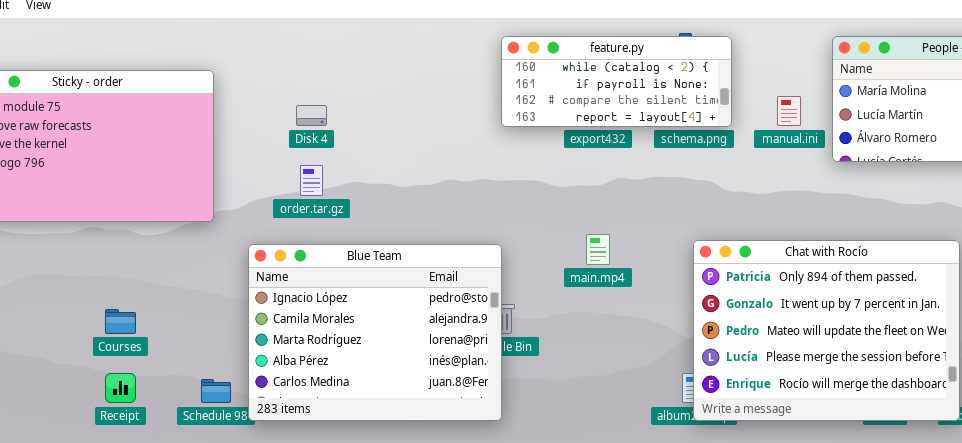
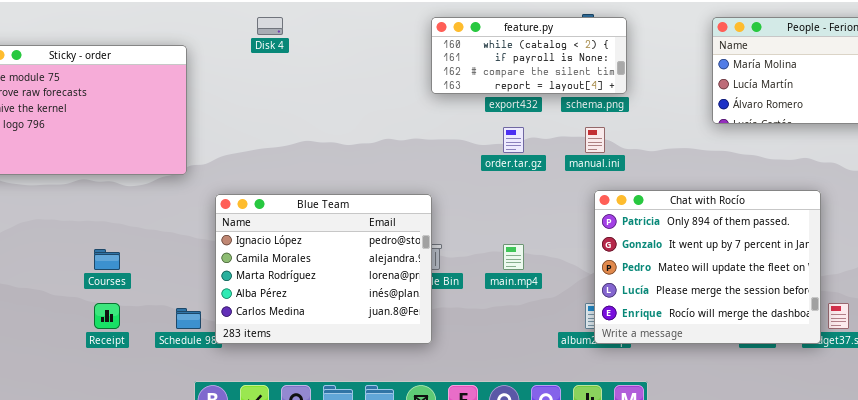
manual.ini: [777,96,801,126] -> [585,127,605,153], moved
Disk 4: [296,105,327,126] -> [257,17,283,35], moved
order.tar.gz: [300,165,323,196] -> [503,127,524,153], moved
main.mp4: [586,234,610,265] -> [503,244,524,270], moved

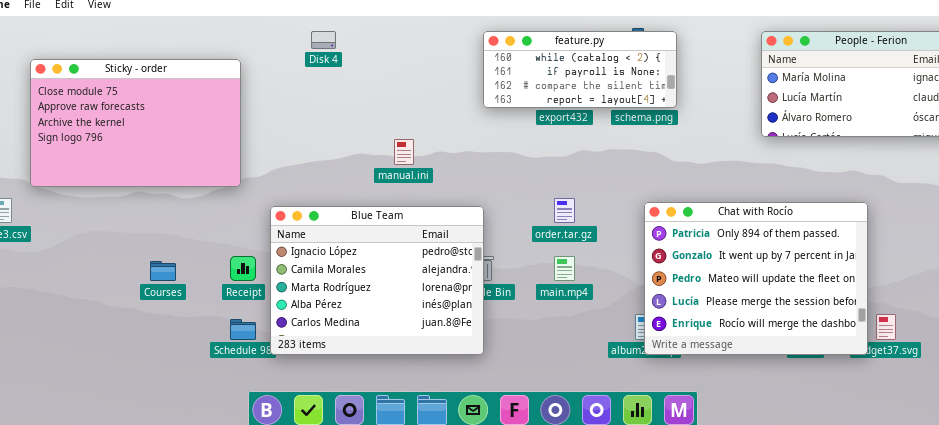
order.tar.gz: [503,127,524,153] -> [554,198,575,223], moved
manual.ini: [585,127,605,153] -> [394,139,414,165], moved
Receipt: [94,303,120,329] -> [230,256,256,281], moved

